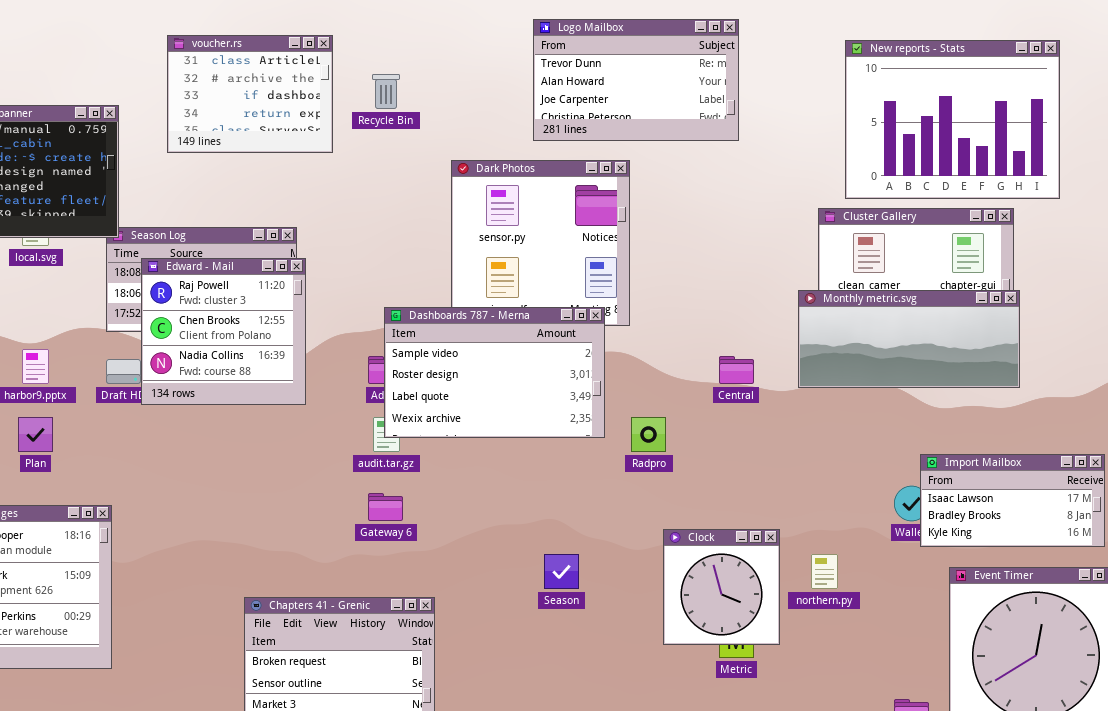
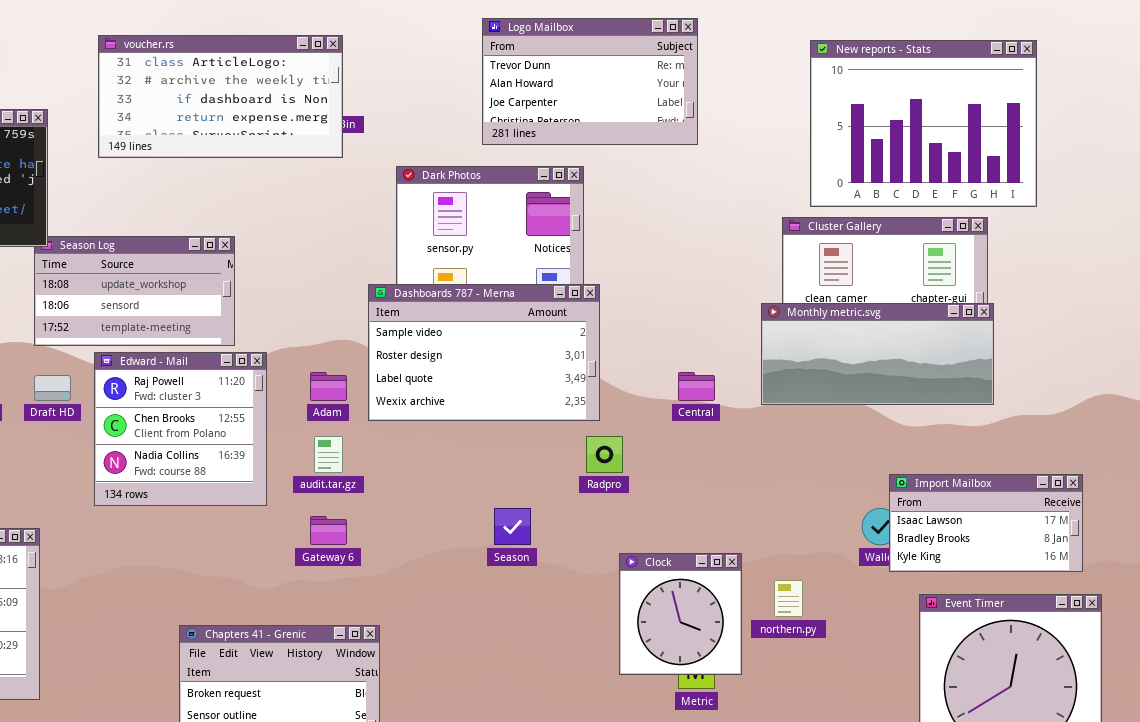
voucher.rs: [167,35,333,153] -> [98,35,343,158], resized
Edward - Mail: [141,258,306,405] -> [94,352,267,506], moved
Dashboards 787 - Merna: [384,307,605,438] -> [368,284,600,421], moved
Season: [544,554,579,589] -> [494,508,531,545], moved

